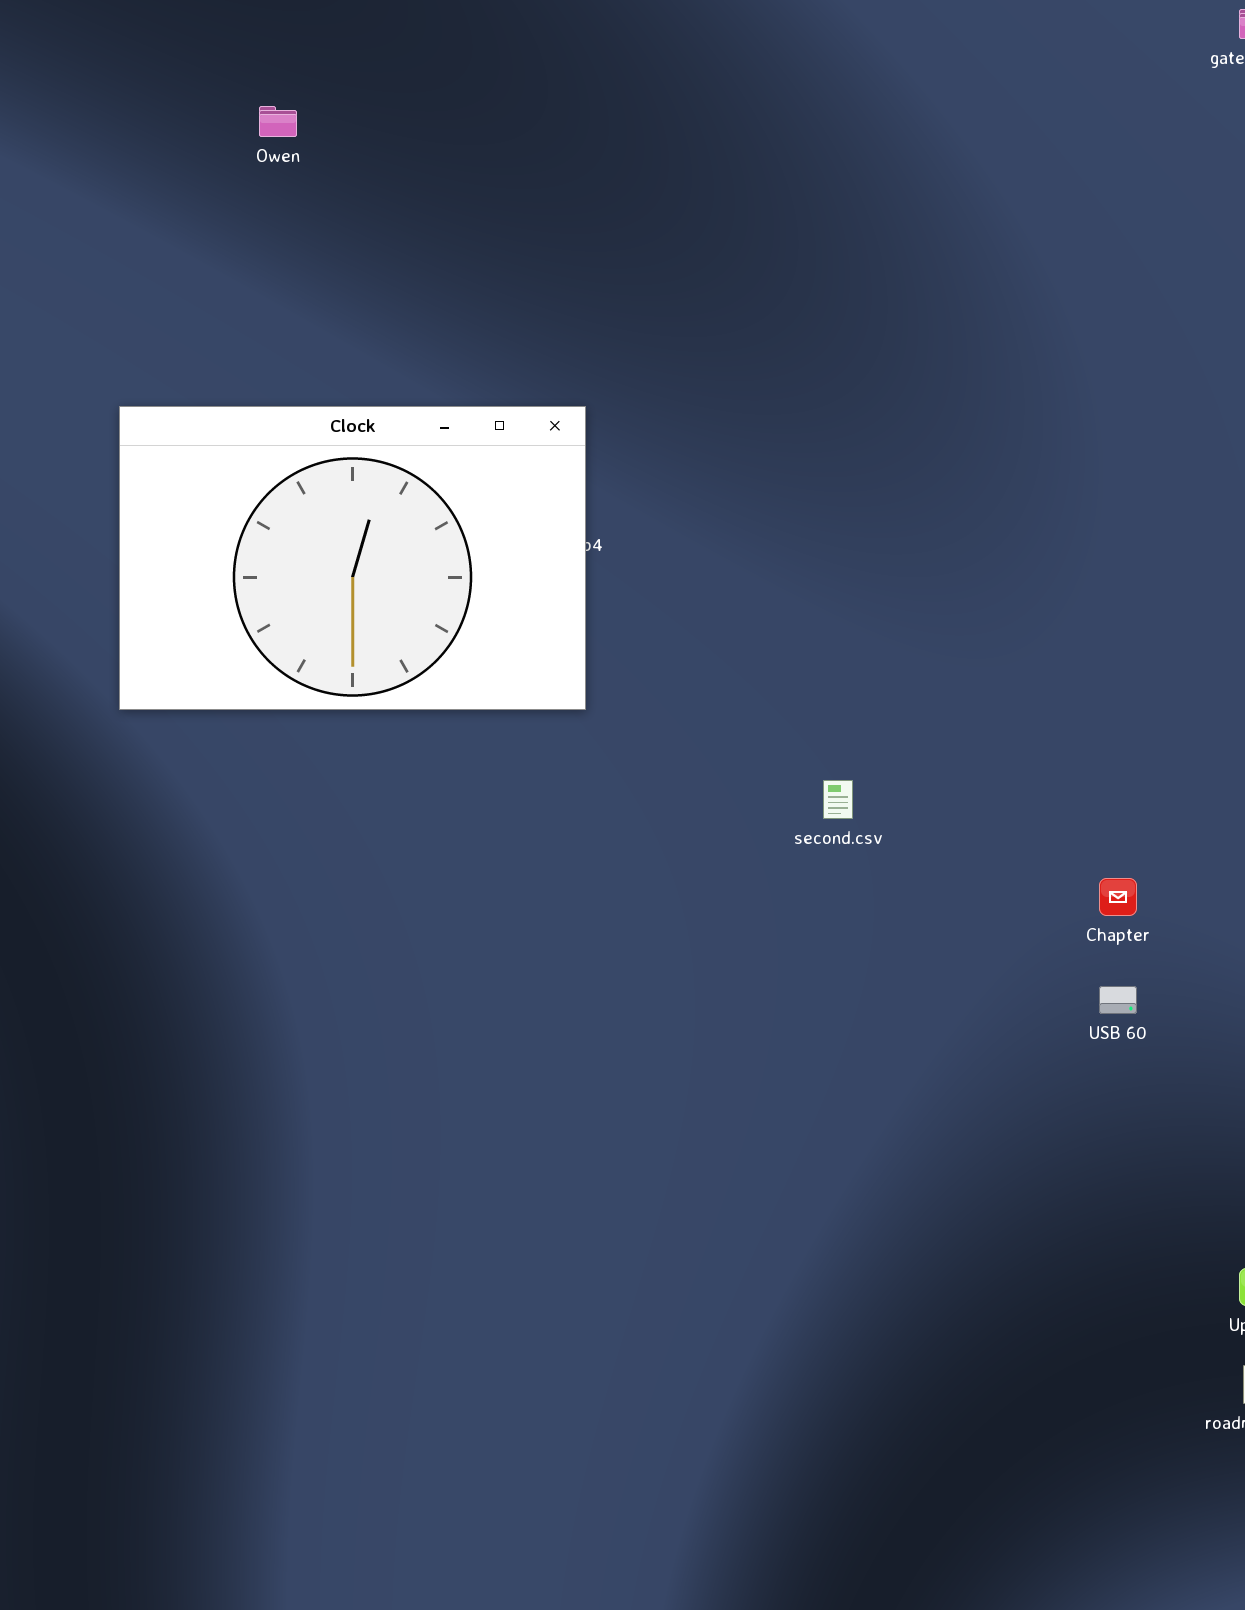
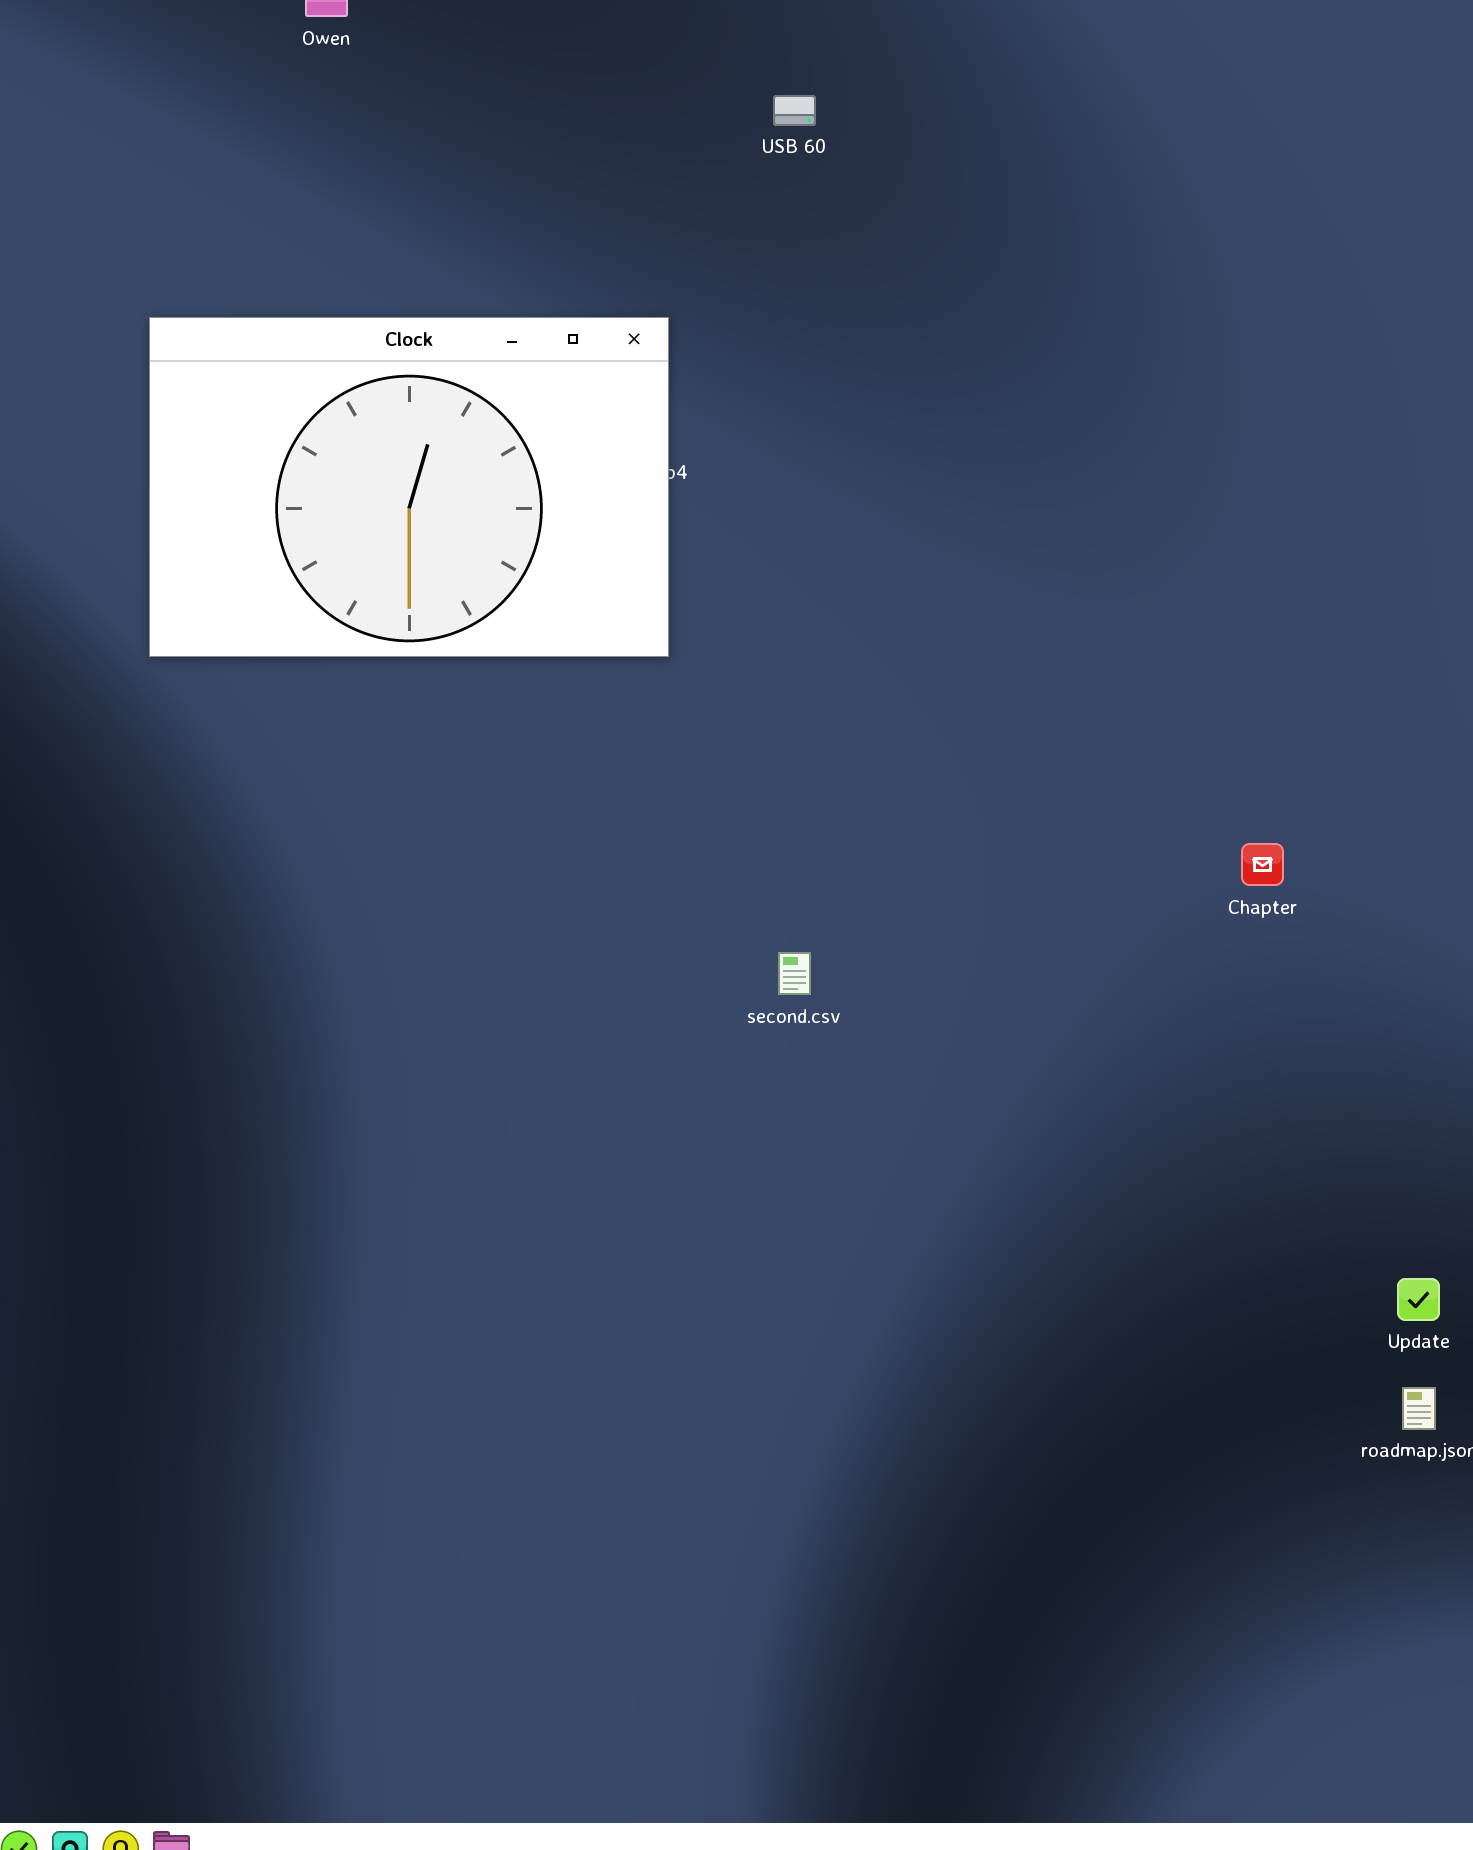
second.csv: [823,780,853,819] -> [778,952,811,995], moved
USB 60: [1099,986,1137,1014] -> [773,95,816,126], moved

